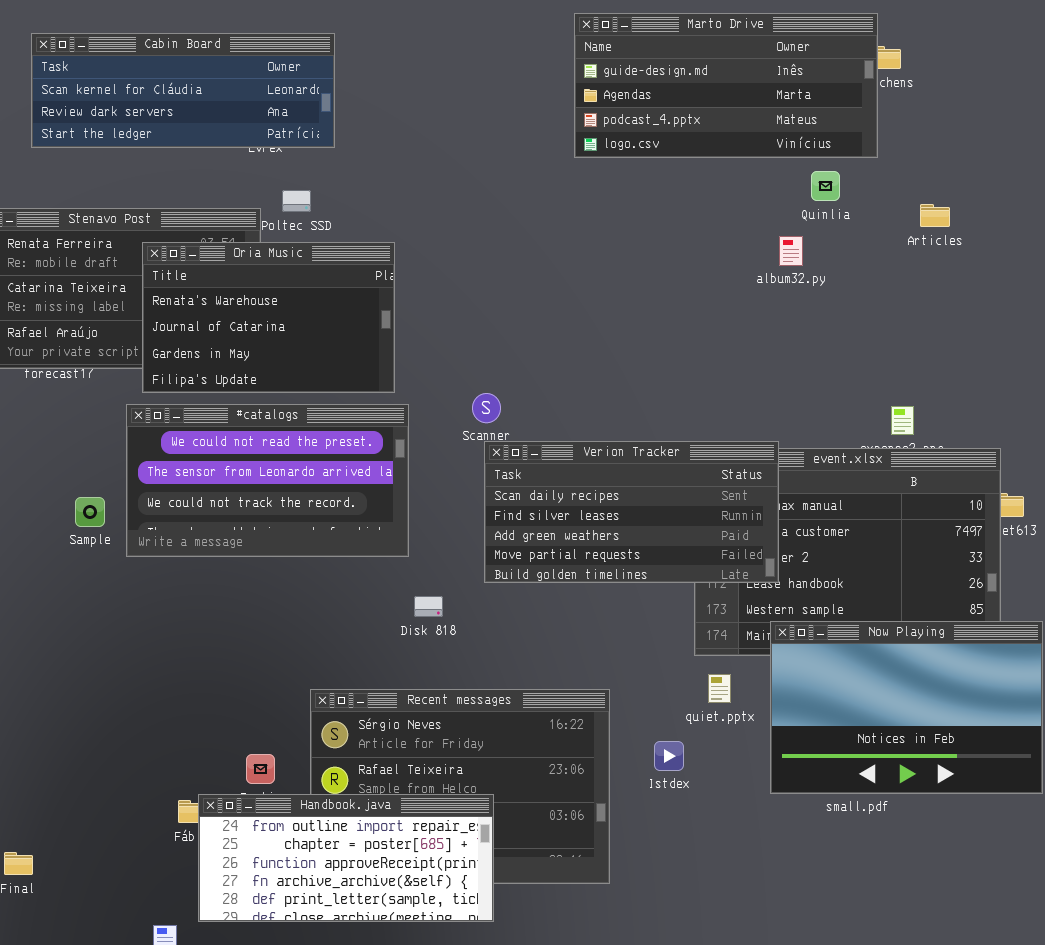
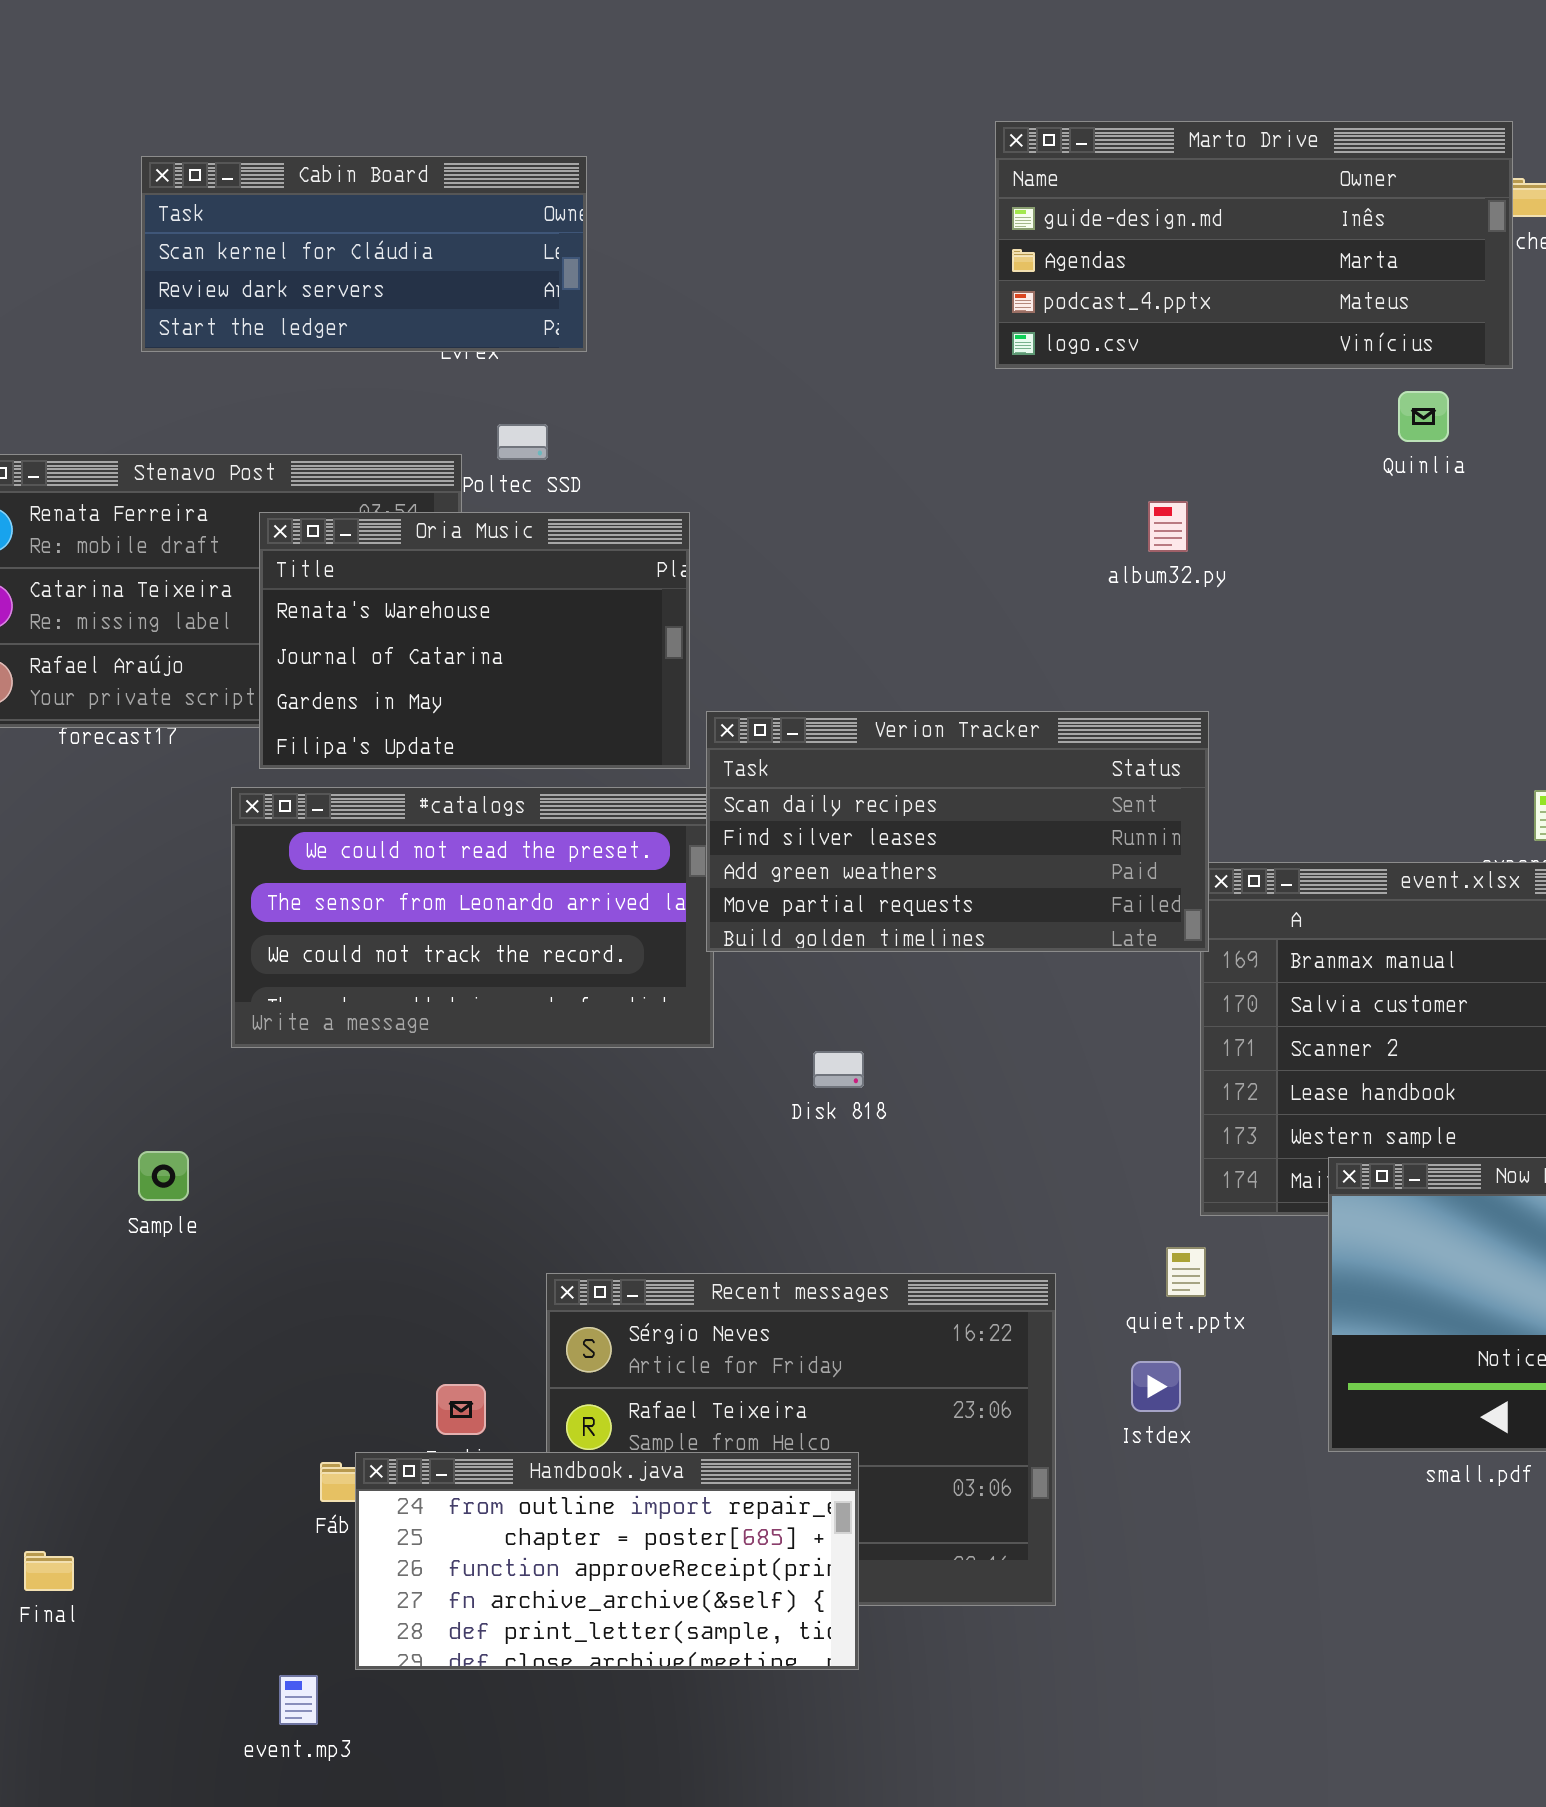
Cabin Board: [31,33,335,148] -> [141,156,587,352], resized
album32.py: [779,236,803,266] -> [1148,501,1188,552], moved
Verion Tracker: [484,441,779,583] -> [706,711,1209,952], moved
Sample: [75,497,105,527] -> [138,1151,189,1201], moved
Disk 818: [414,596,443,617] -> [813,1051,864,1088], moved
quiet.pptx: [708,674,731,703] -> [1166,1247,1206,1297], moved

